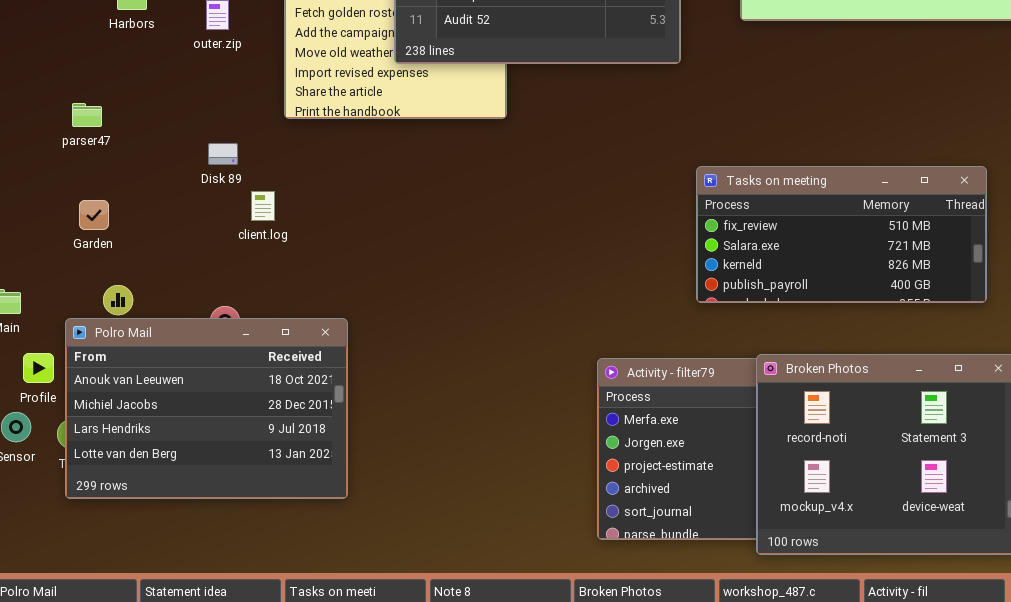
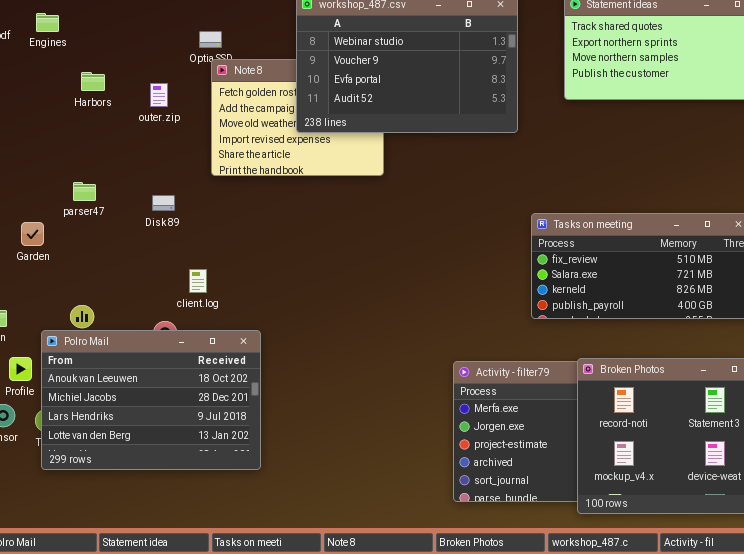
parser47: [72,103,102,127] -> [73,182,96,201], moved
client.log: [251,191,275,221] -> [189,269,207,293], moved
Garden: [79,200,109,230] -> [21,222,44,246], moved

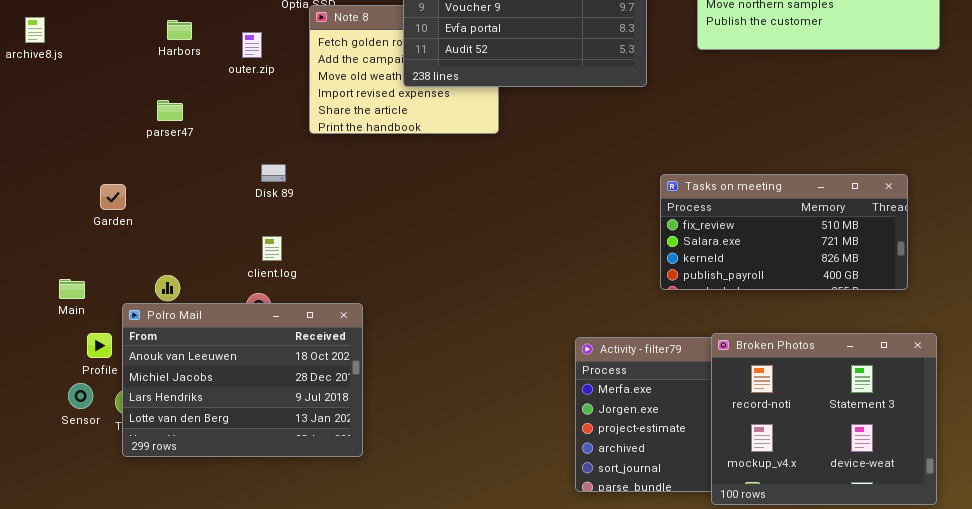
parser47: [73,182,96,201] -> [157,100,183,121], moved
Disk 89: [152,195,175,211] -> [261,164,286,182], moved
client.log: [189,269,207,293] -> [262,236,282,261], moved

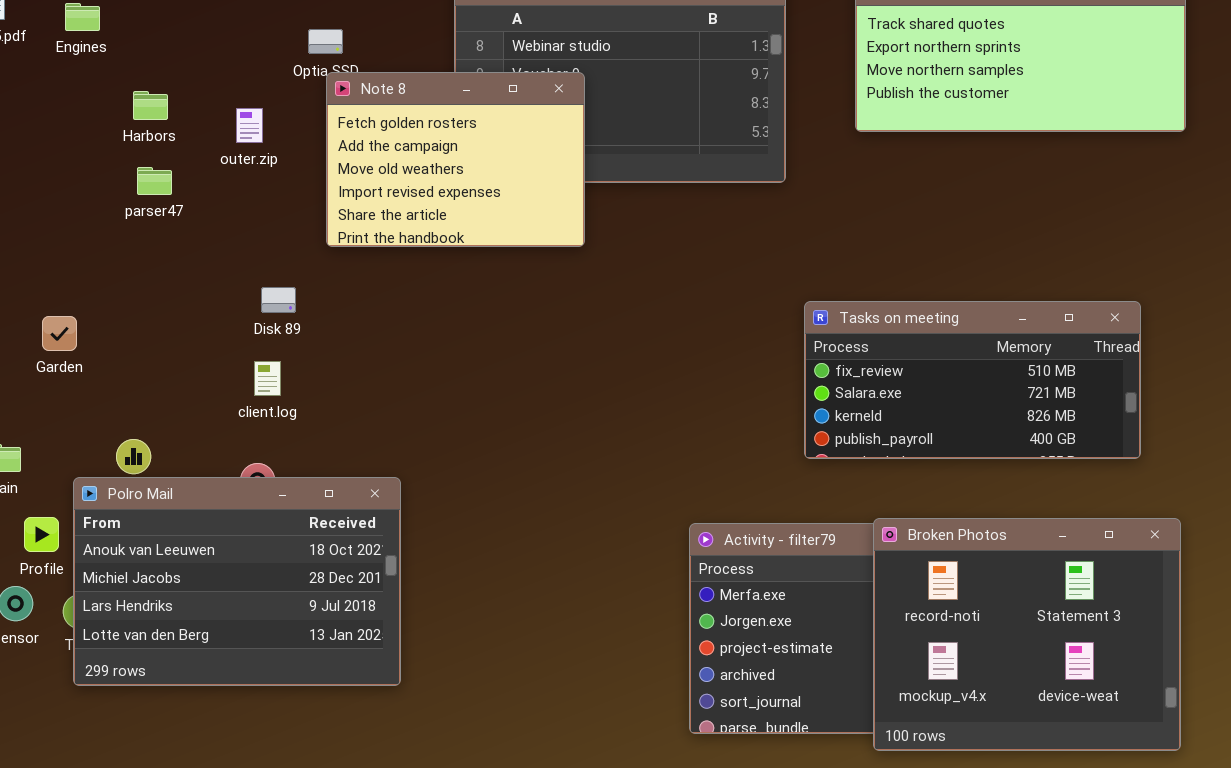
Note 8: [309,5,499,134] -> [326,72,585,247], raised
parser47: [157,100,183,121] -> [137,167,172,195], moved
client.log: [262,236,282,261] -> [254,361,281,396], moved

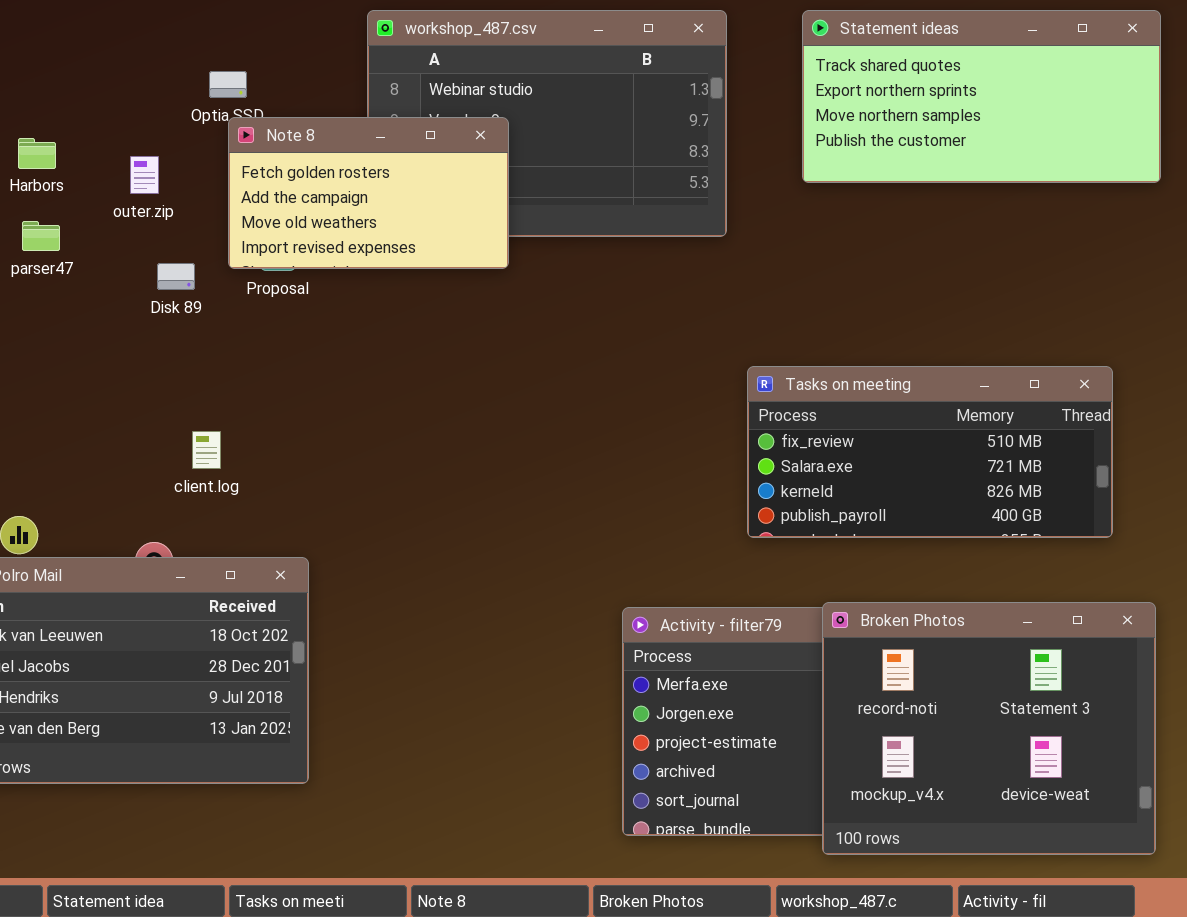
Note 8: [326,72,585,247] -> [228,117,509,269], resized
Disk 89: [261,287,296,313] -> [157,263,195,290], moved
client.log: [254,361,281,396] -> [192,431,221,469], moved

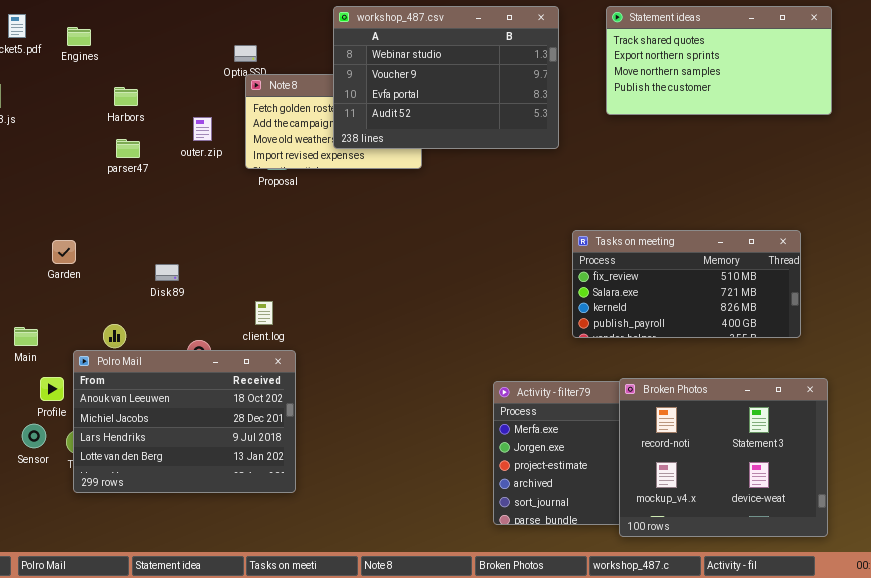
workshop_487.csv: [367,10,727,237] -> [333,6,559,149], raised
outer.zip: [130,156,159,194] -> [193,117,212,141], moved
Disk 89: [157,263,195,290] -> [155,264,179,281], moved
client.log: [192,431,221,469] -> [255,301,273,325], moved

